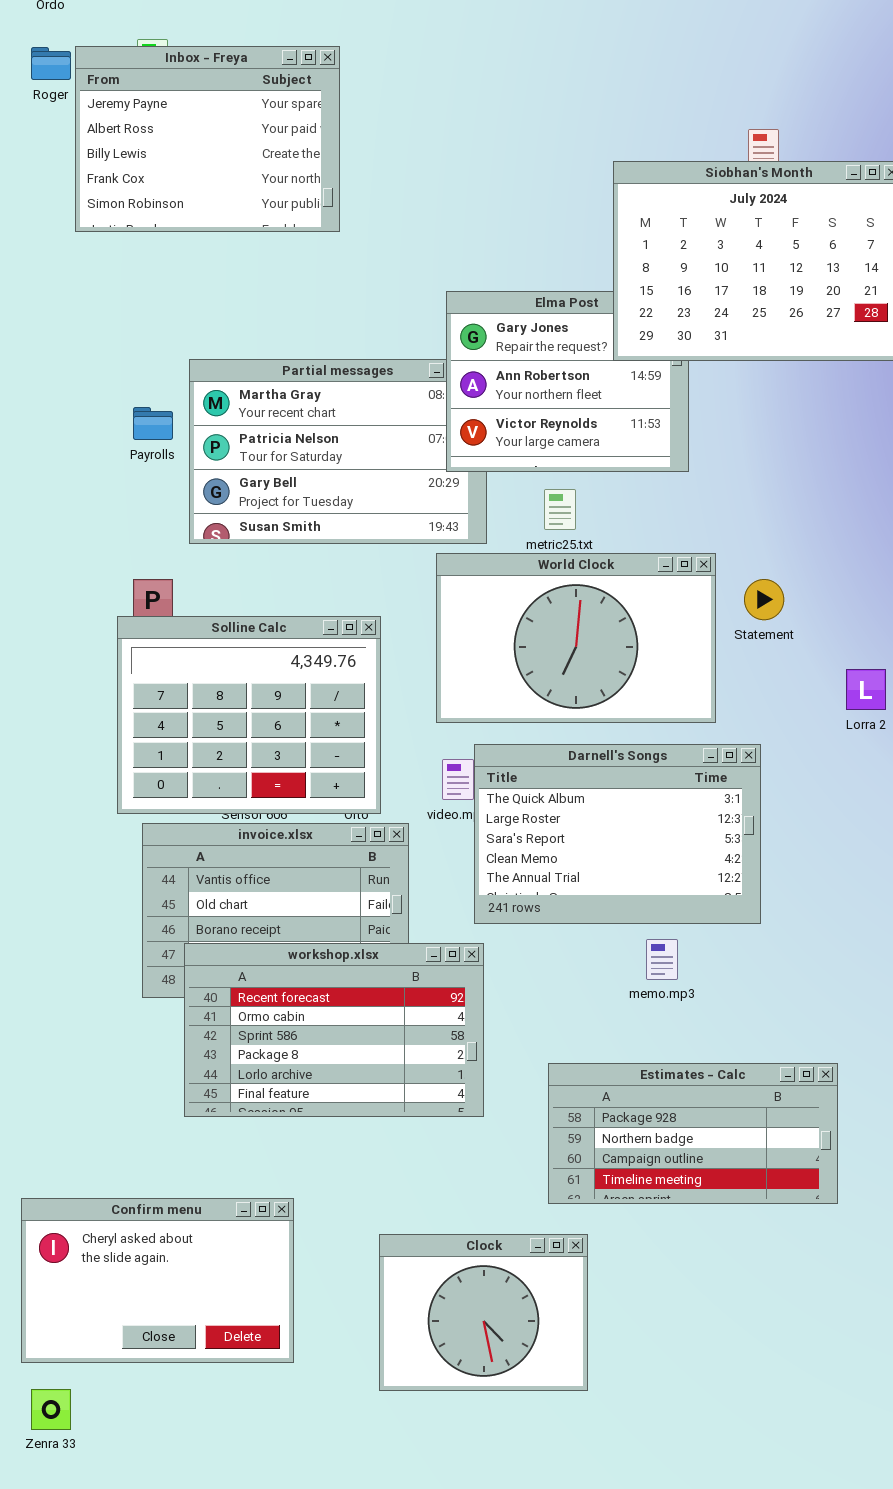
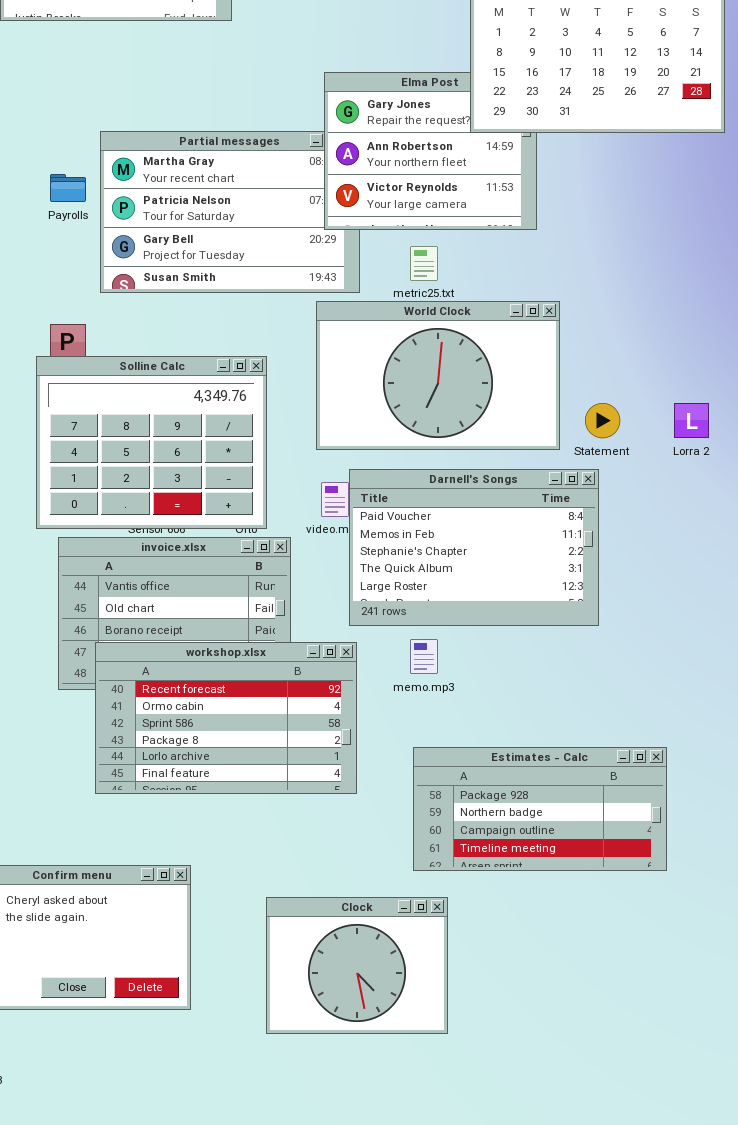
Statement: [744,579,784,620] -> [585,403,620,438], moved
Darnell's Songs: [474,744,761,924] -> [349,469,599,626], scrolled up 3 rows
memo.mp3: [646,939,678,980] -> [410,639,438,674], moved

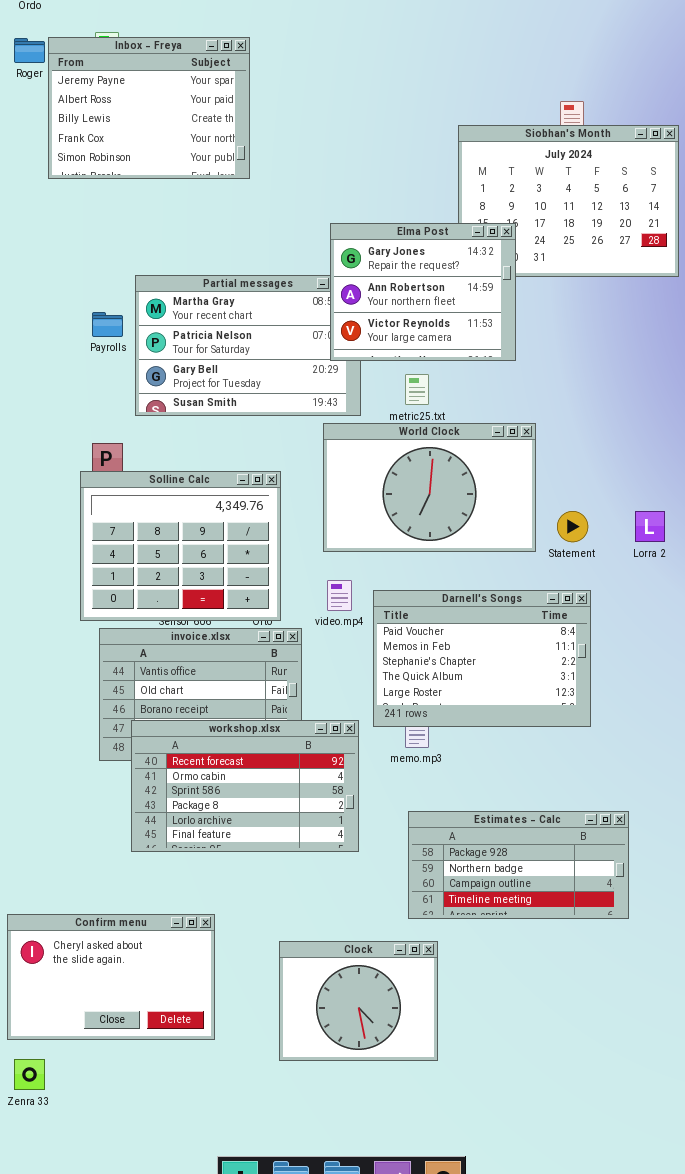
Elma Post: [324,72,537,230] -> [330,223,516,361], raised
Darnell's Songs: [349,469,599,626] -> [373,590,591,727], moved

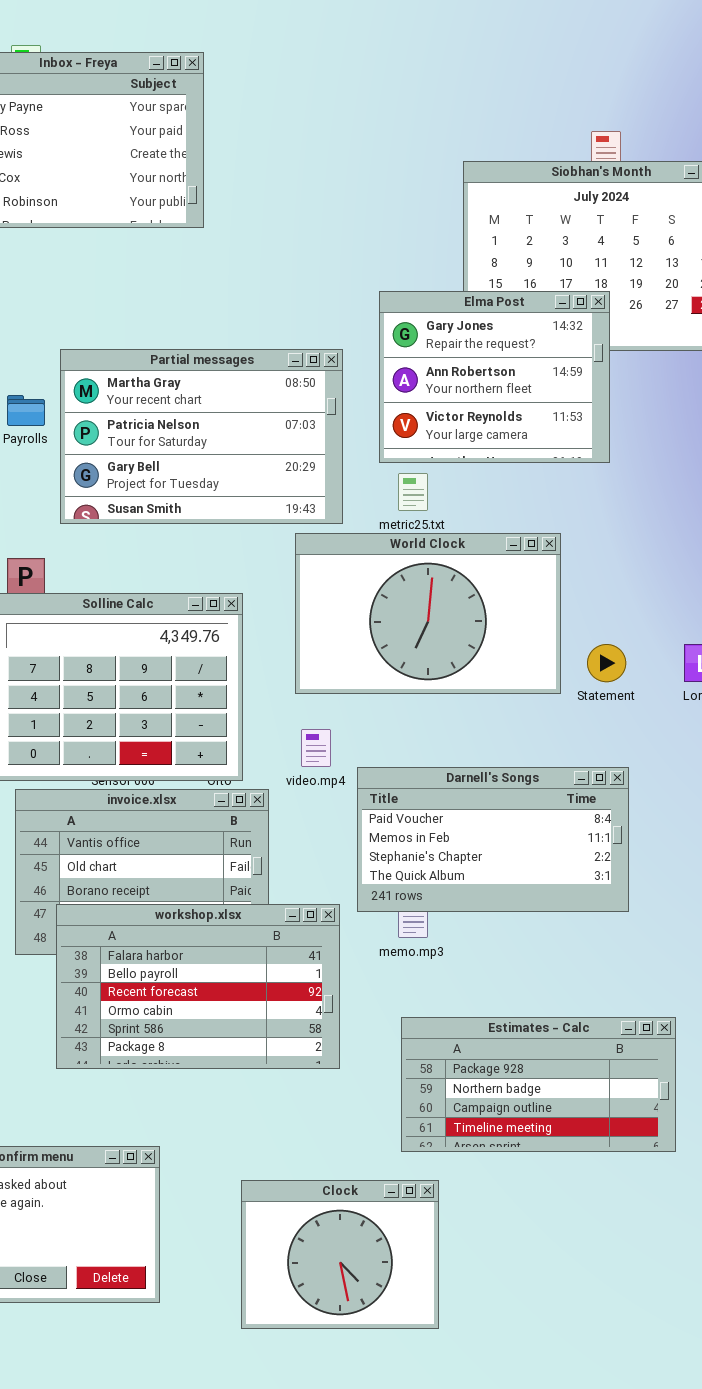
Elma Post: [330,223,516,361] -> [379,291,610,463], moved
Darnell's Songs: [373,590,591,727] -> [357,767,629,912], resized
workshop.xlsx: [131,720,359,852] -> [56,904,340,1069], scrolled up 2 rows

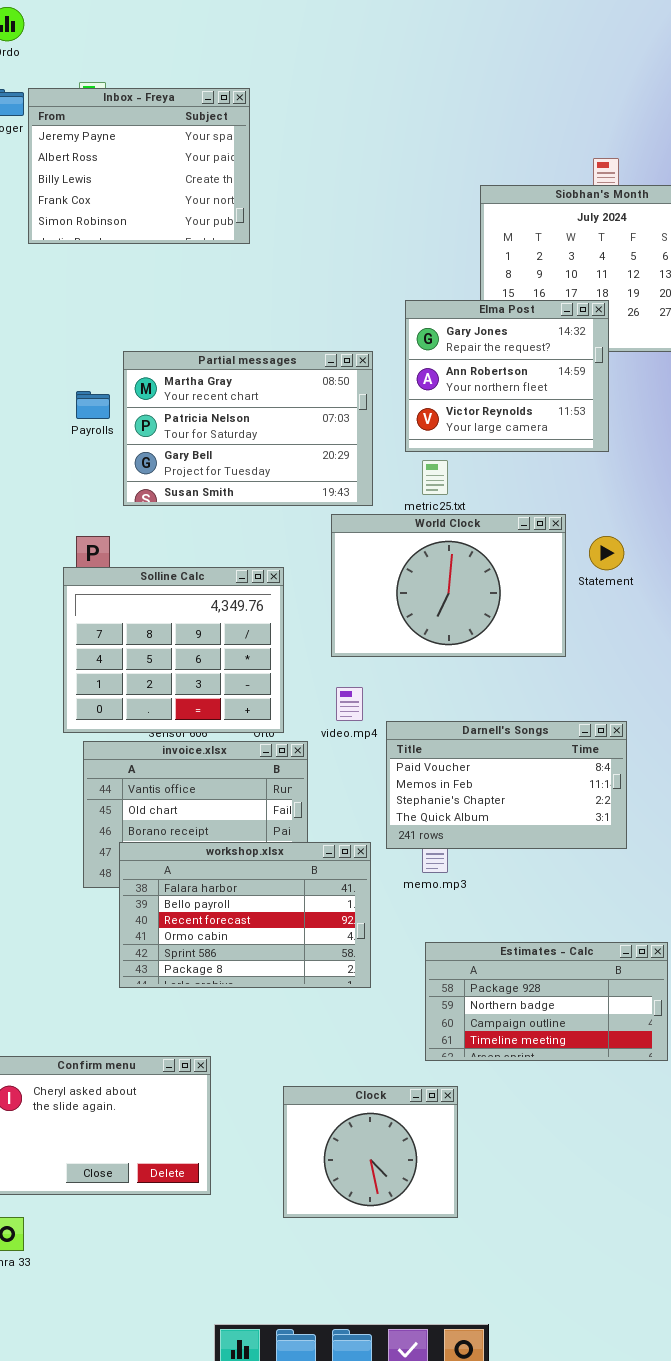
Statement: [587,644,626,682] -> [589,536,624,570], moved

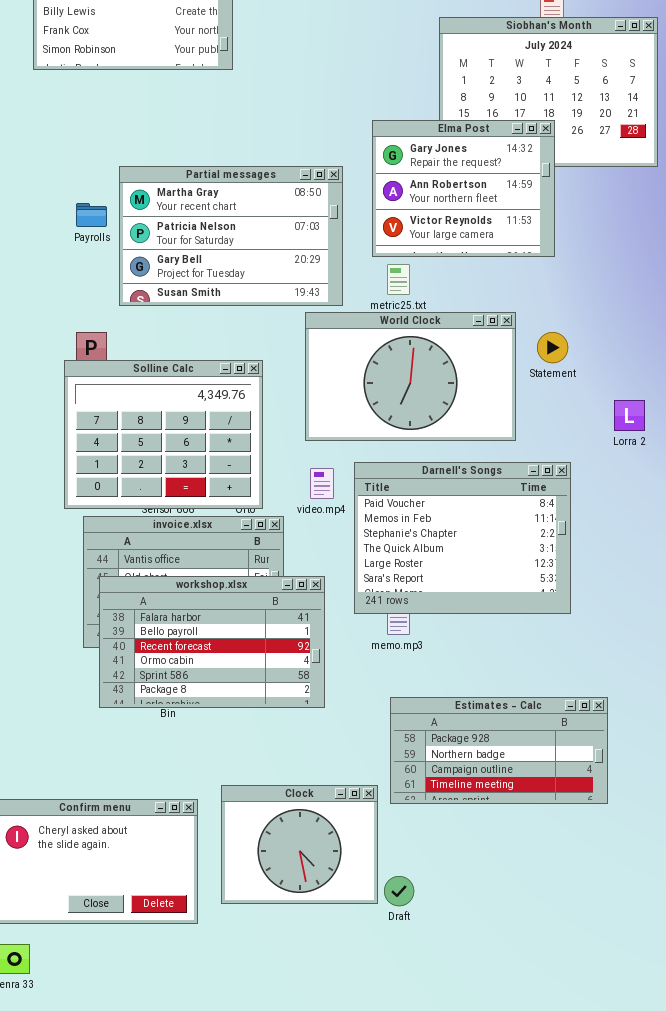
Darnell's Songs: [386,721,627,849] -> [354,462,571,614], resized
workshop.xlsx: [119,842,371,988] -> [99,576,325,708], moved
Clock: [283,1086,458,1218] -> [221,785,378,904], moved

